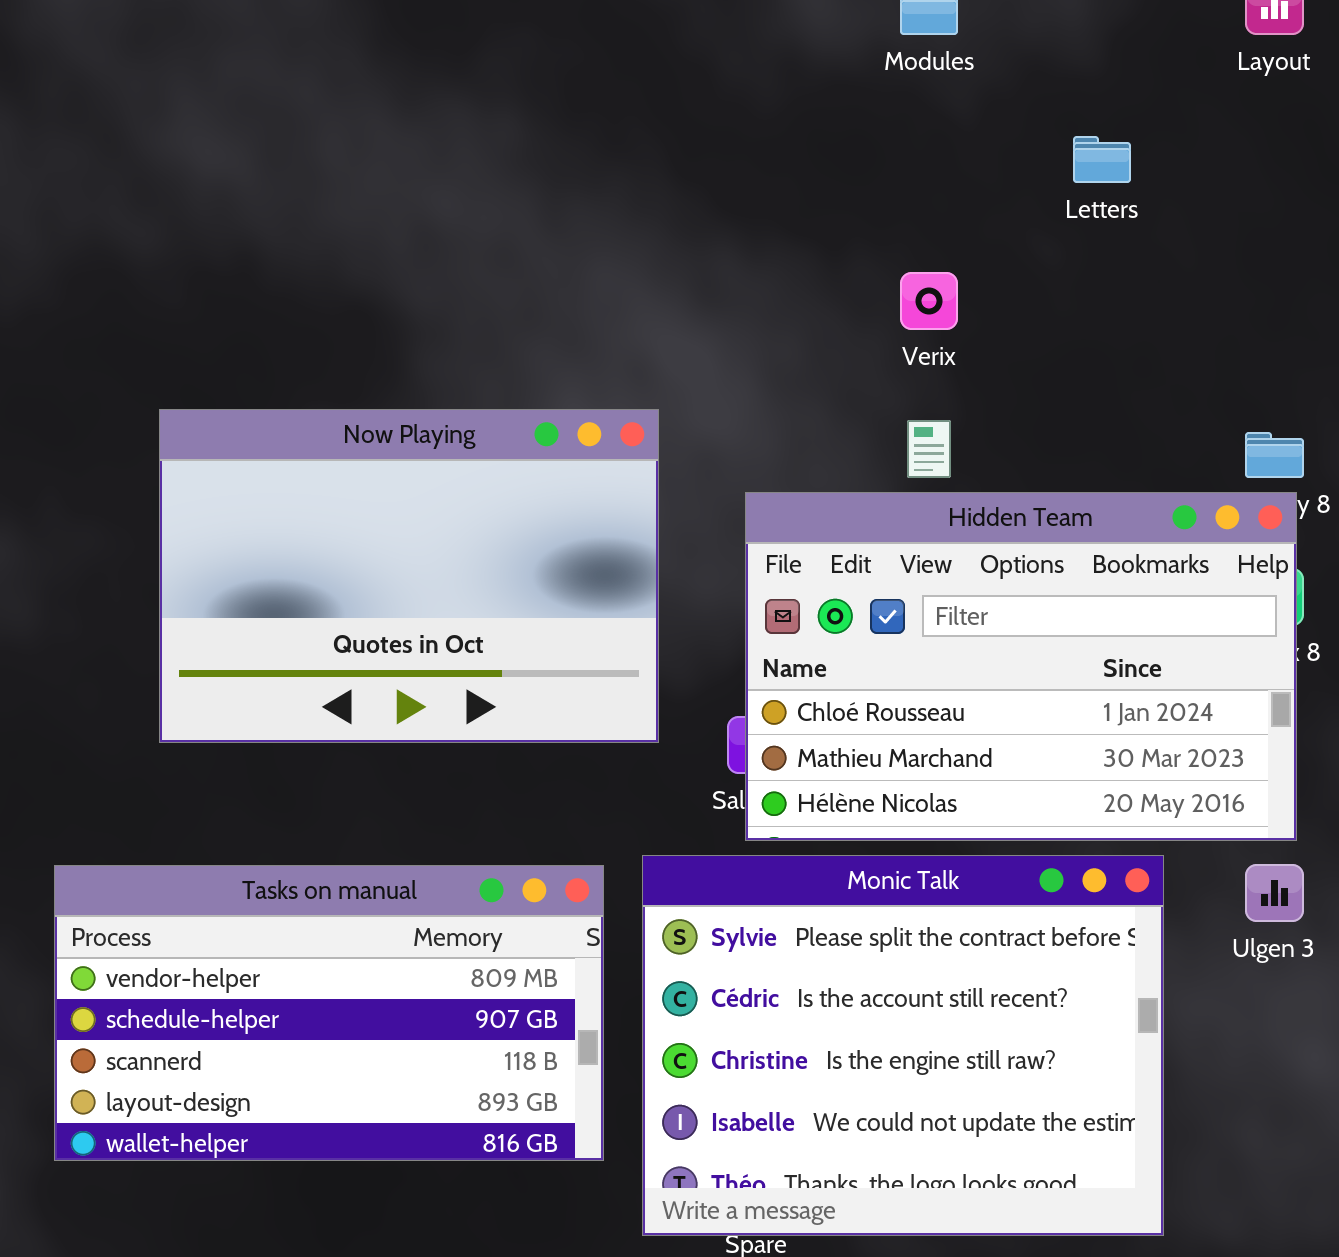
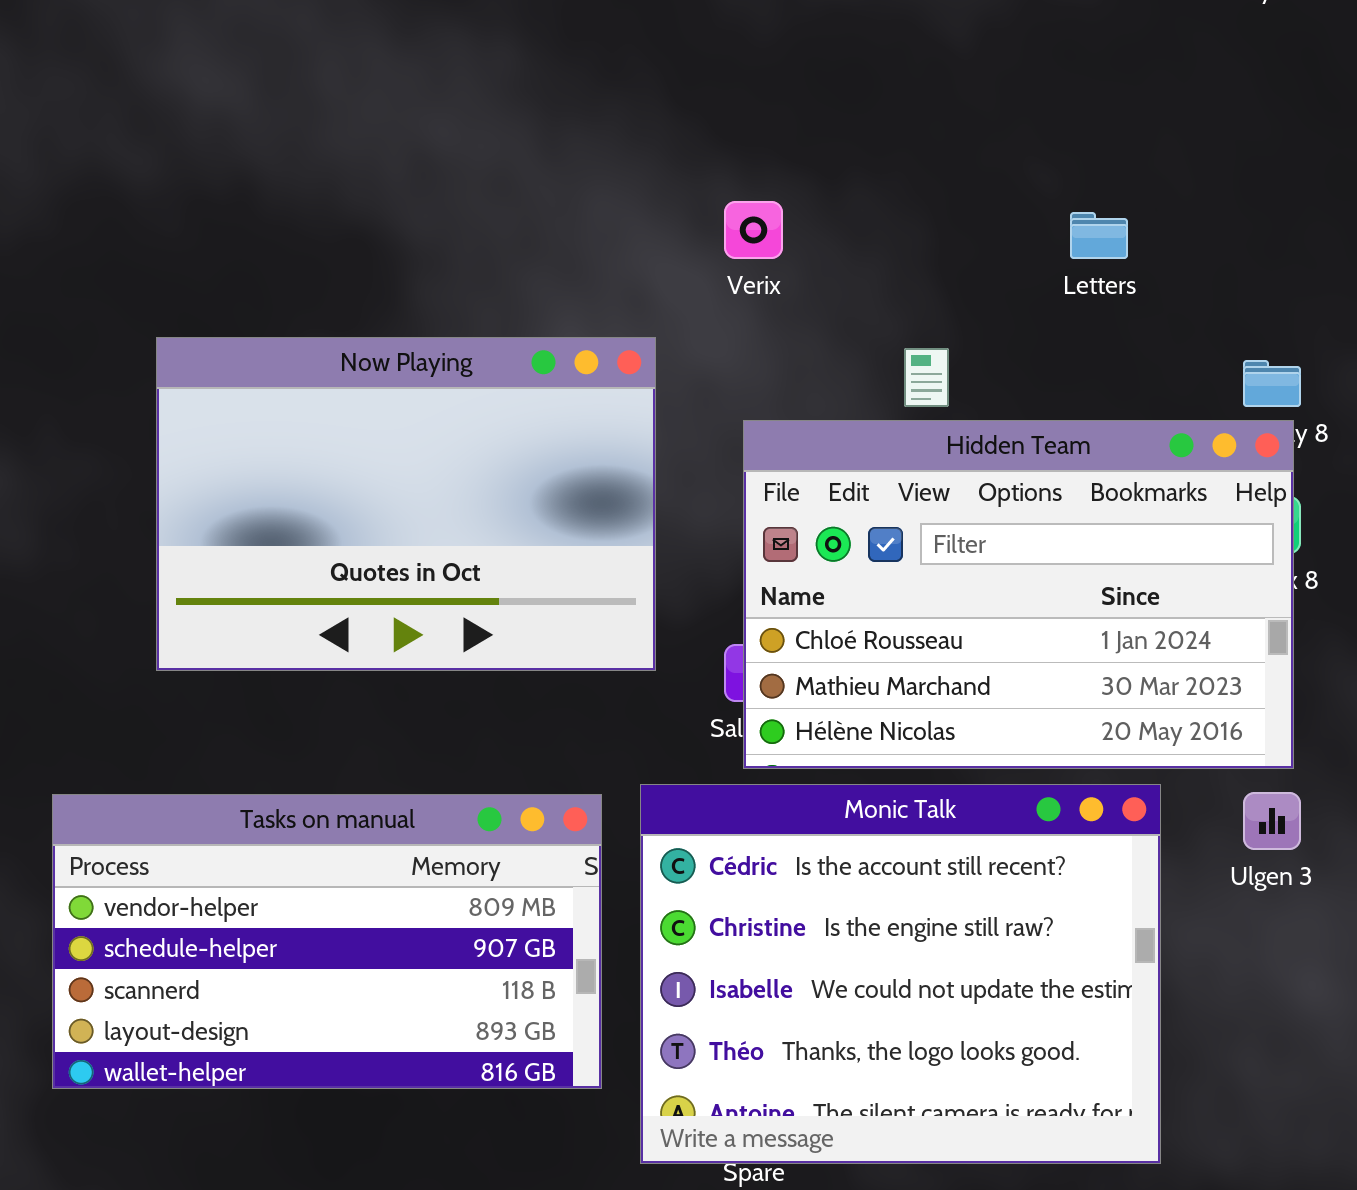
Letters: [1073,136,1131,183] -> [1070,212,1128,259], moved
Verix: [900,272,958,330] -> [724,201,783,259], moved
Monic Talk: [642,855,1164,1236] -> [640,784,1161,1164], scrolled down 1 row

